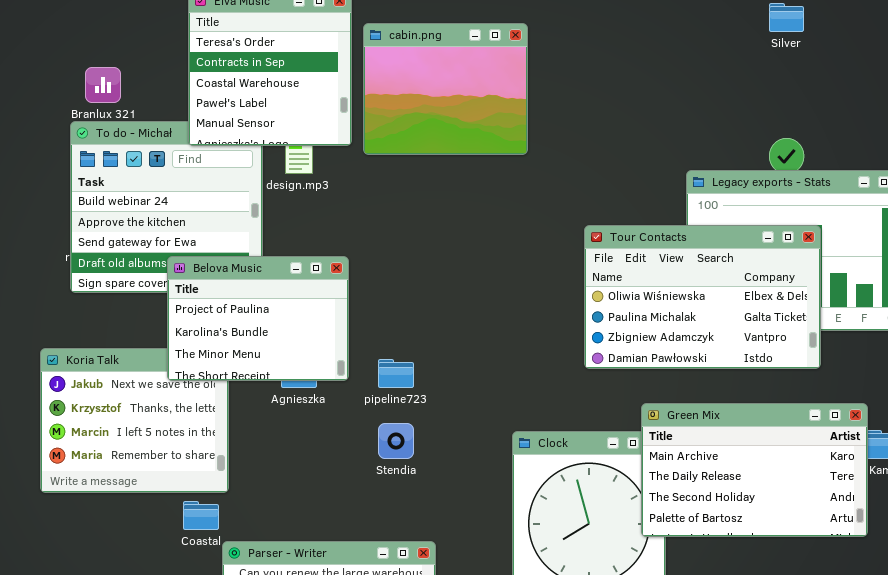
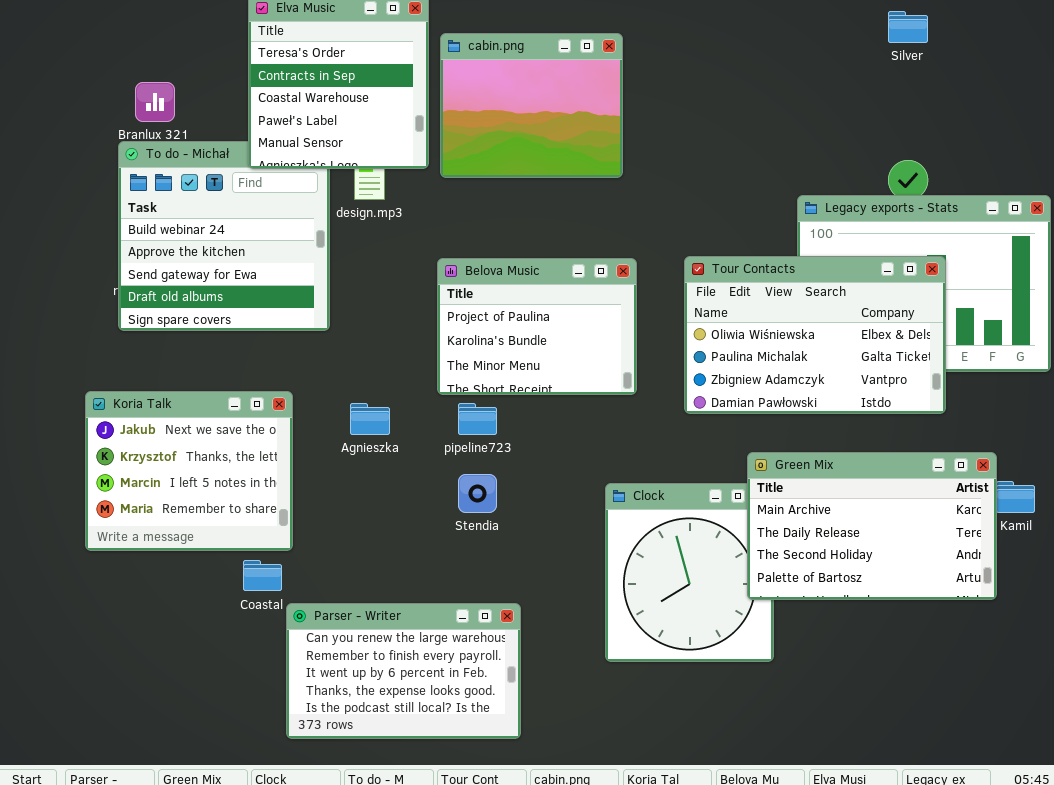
Belova Music: [167,256,349,381] -> [437,258,637,395], moved

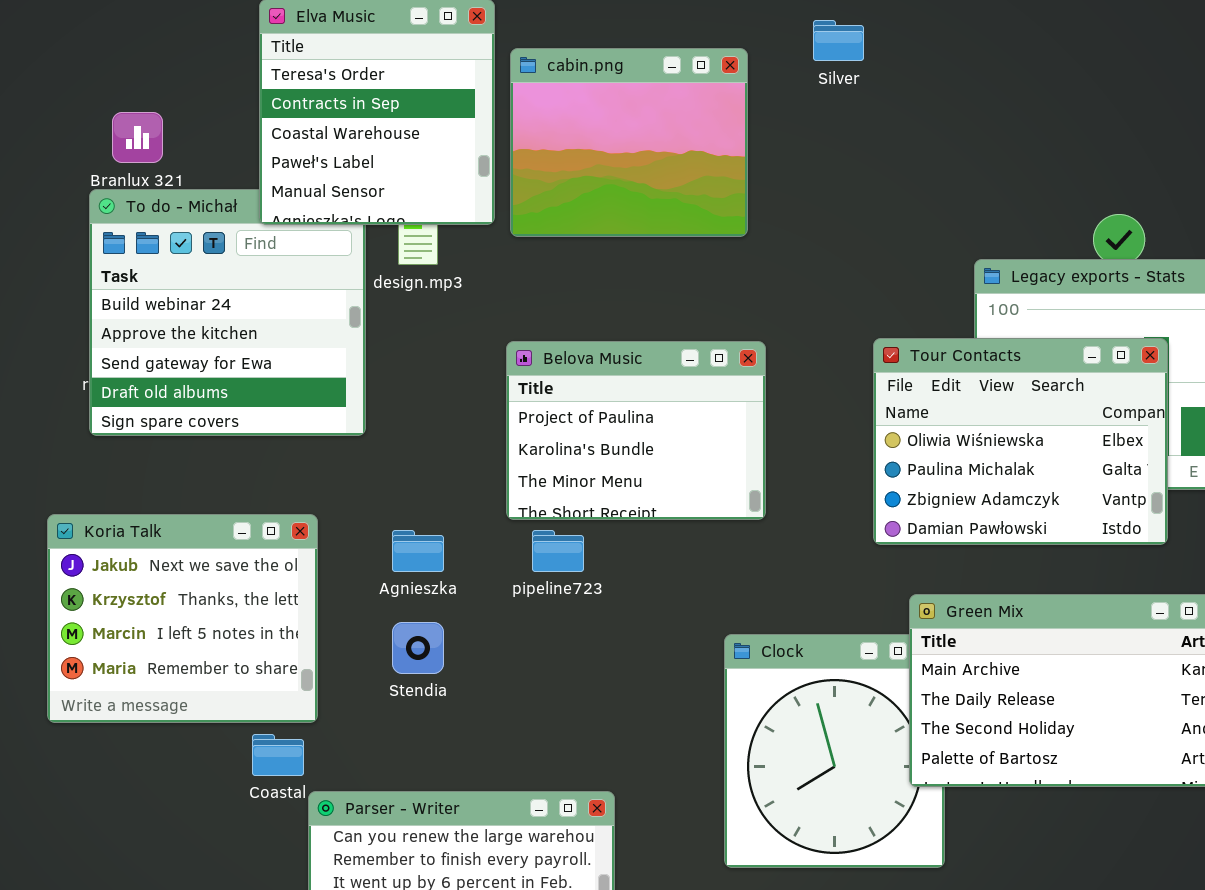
Silver: [888,11,928,43] -> [813,20,864,61], moved
Tour Contacts: [684,256,946,414] -> [873,338,1168,545], resized
Stendia: [458,474,497,513] -> [392,622,444,674], moved

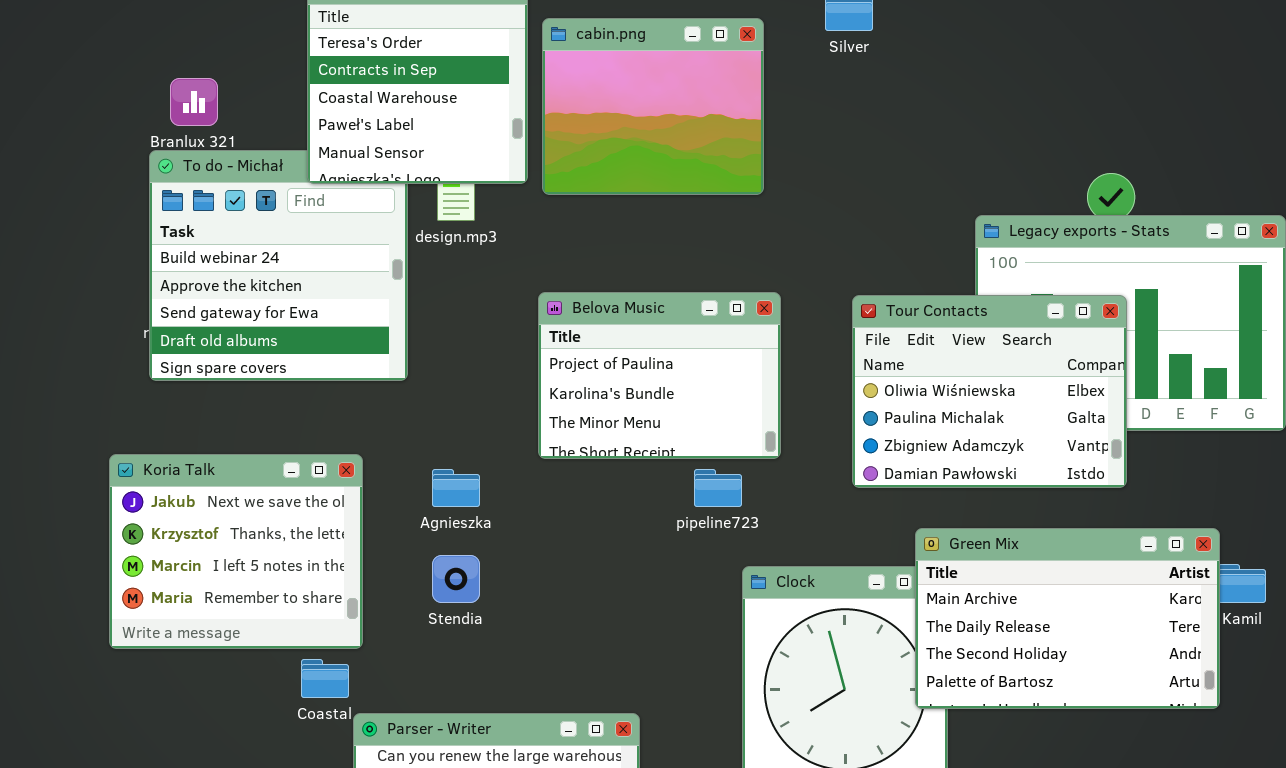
Tour Contacts: [873,338,1168,545] -> [852,295,1127,488], moved
pipeline723: [532,530,584,572] -> [694,469,742,507], moved

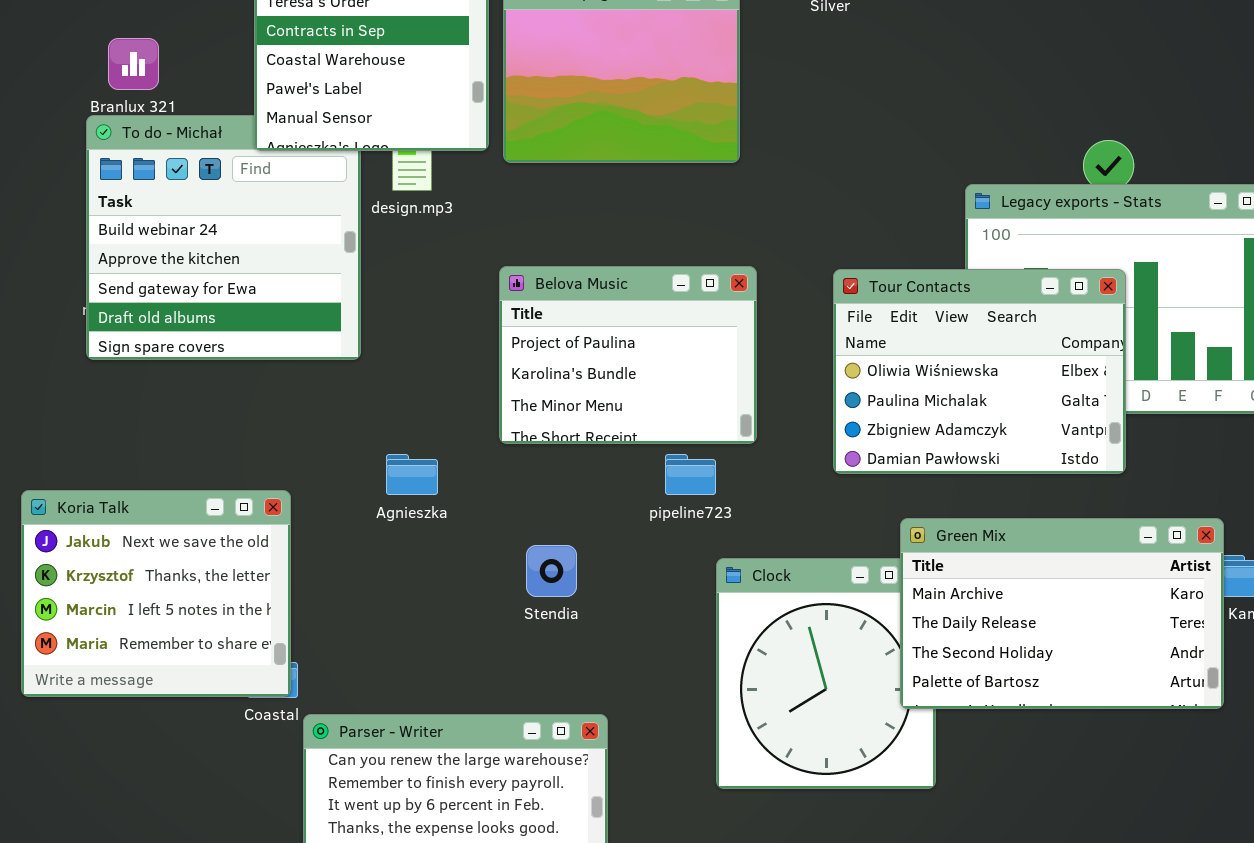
Koria Talk: [109,454,363,649] -> [21,490,291,697], moved
Stendia: [432,555,480,603] -> [526,545,577,597], moved

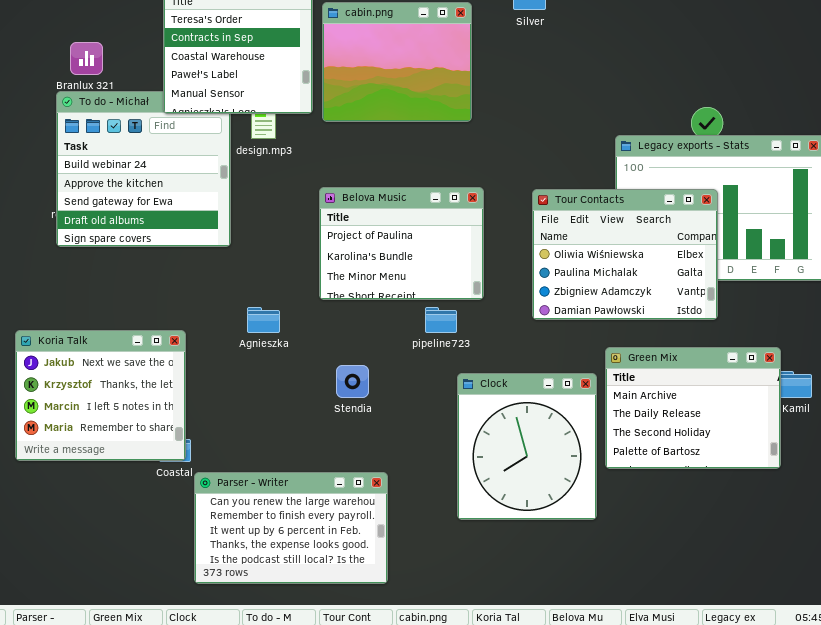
Green Mix: [900,518,1224,709] -> [605,347,781,469], resized

